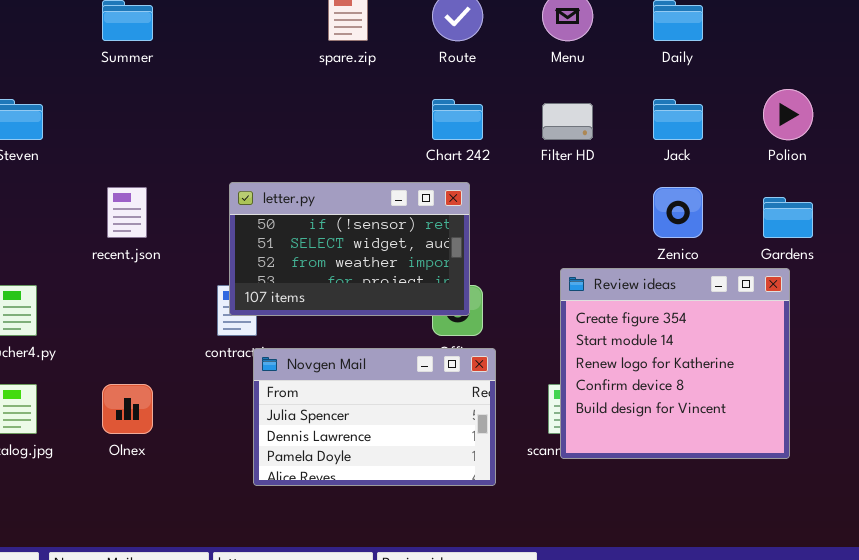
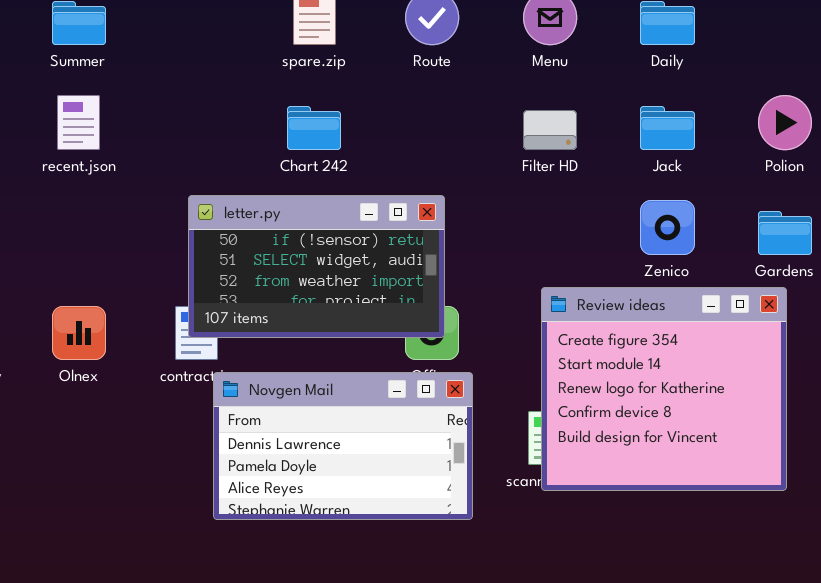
Chart 242: [432,99,483,140] -> [287,106,341,150], moved
recent.json: [107,187,147,238] -> [57,95,100,150], moved
Novgen Mail: [253,348,496,486] -> [213,372,473,520], scrolled down 1 row
Olnex: [102,384,153,434] -> [52,306,106,360], moved

